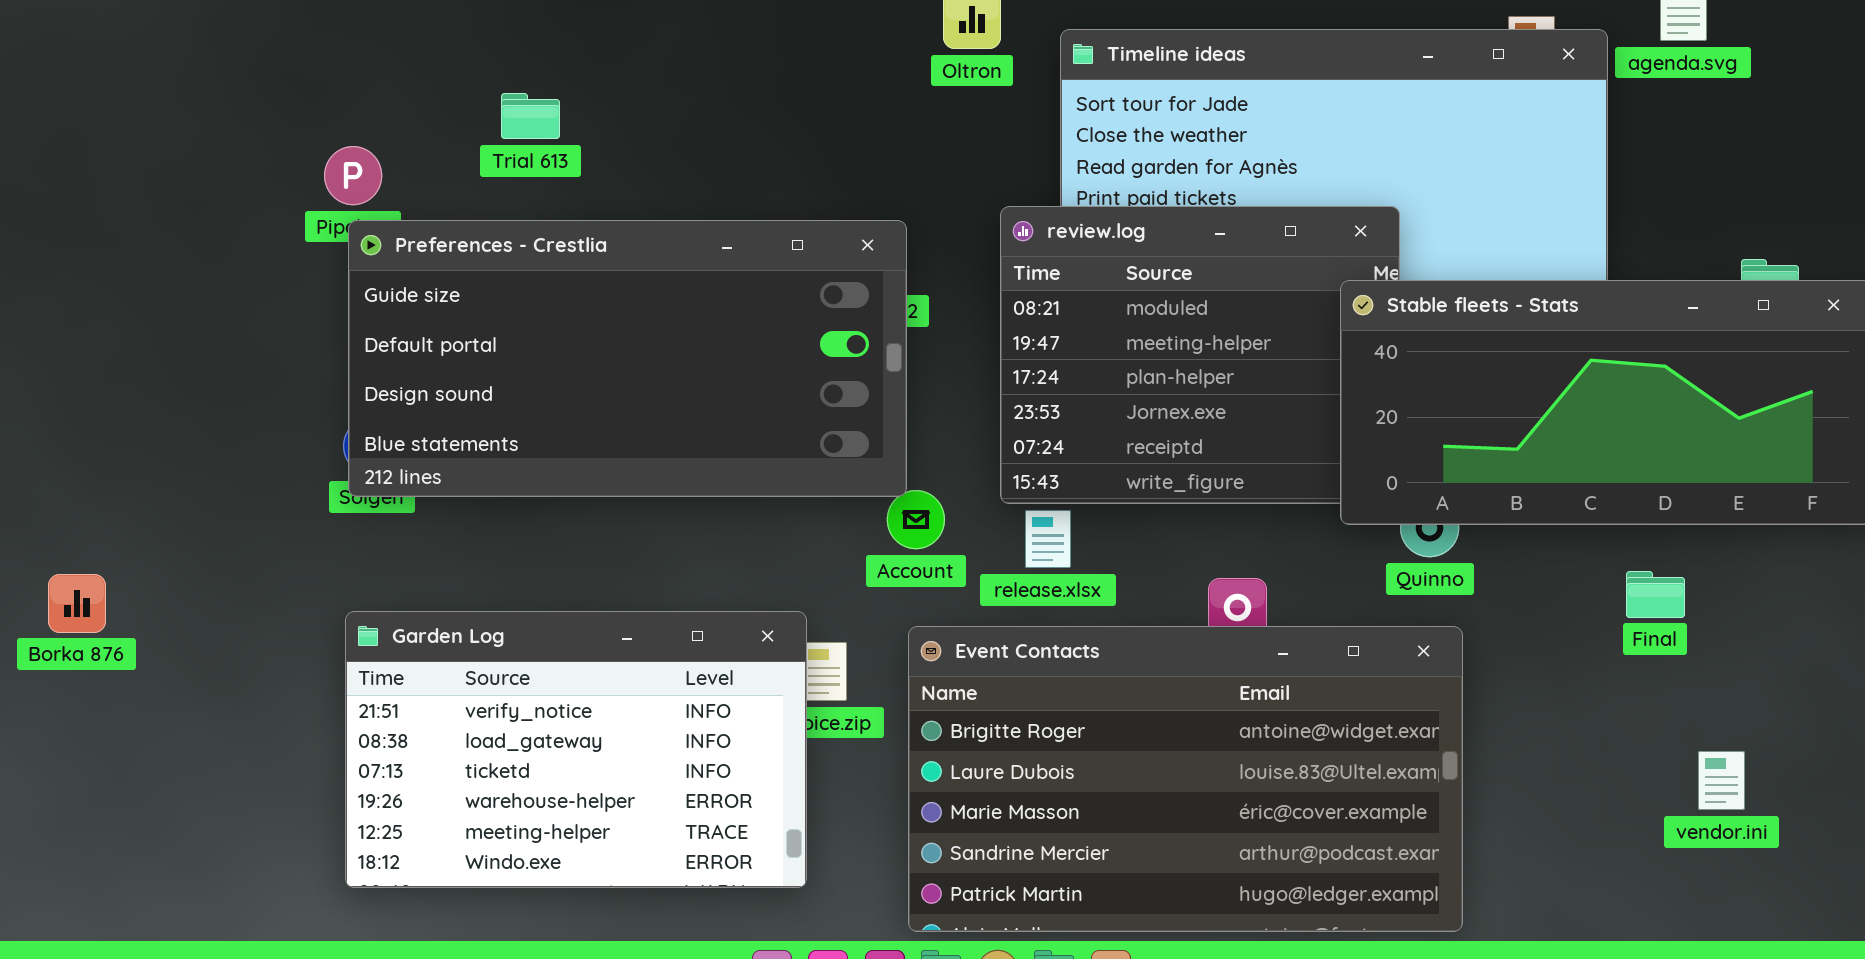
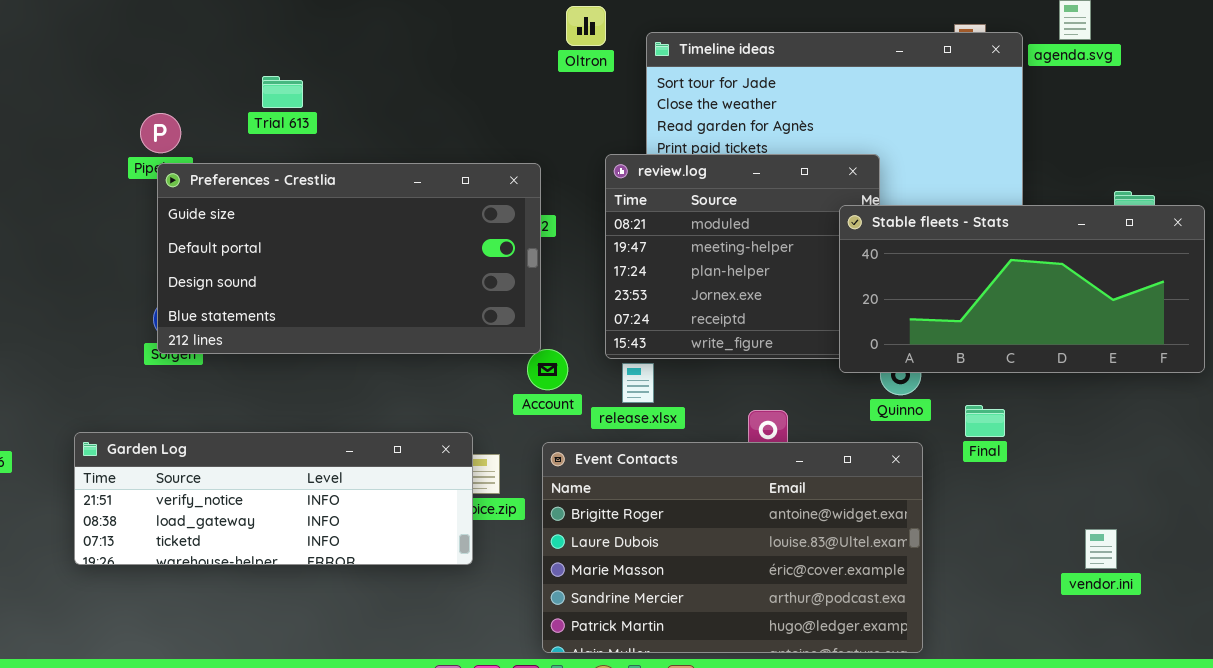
Final: [1626,571,1685,618] -> [965,405,1005,437], moved
Garden Log: [345,611,807,888] -> [74,432,473,565], resized

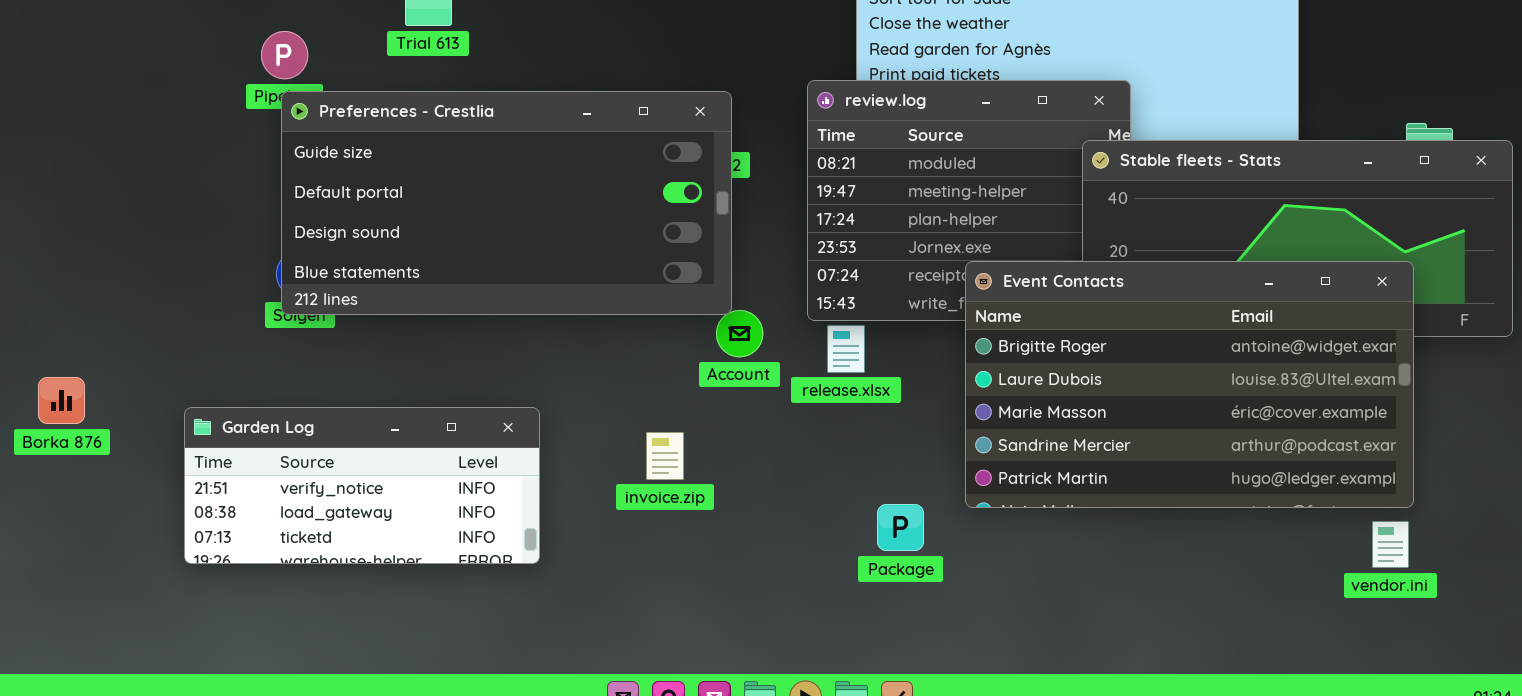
Garden Log: [74,432,473,565] -> [184,407,540,564], resized
Event Contacts: [542,442,923,653] -> [965,261,1414,508], moved

